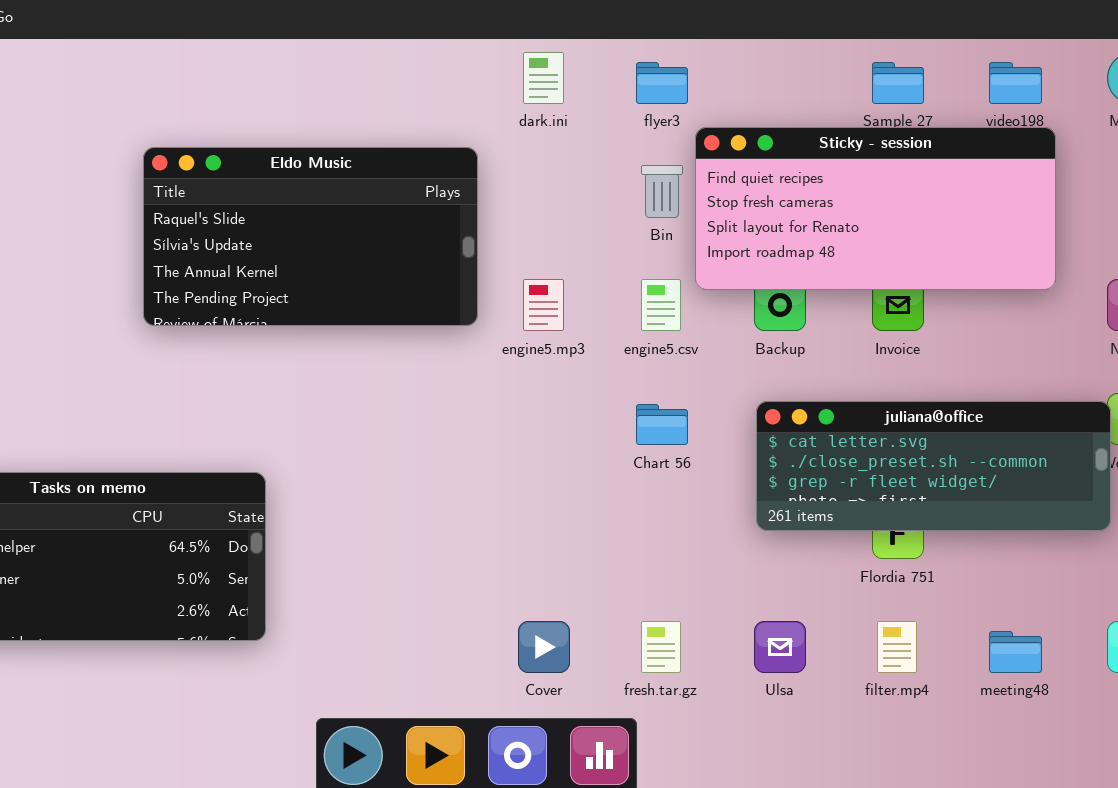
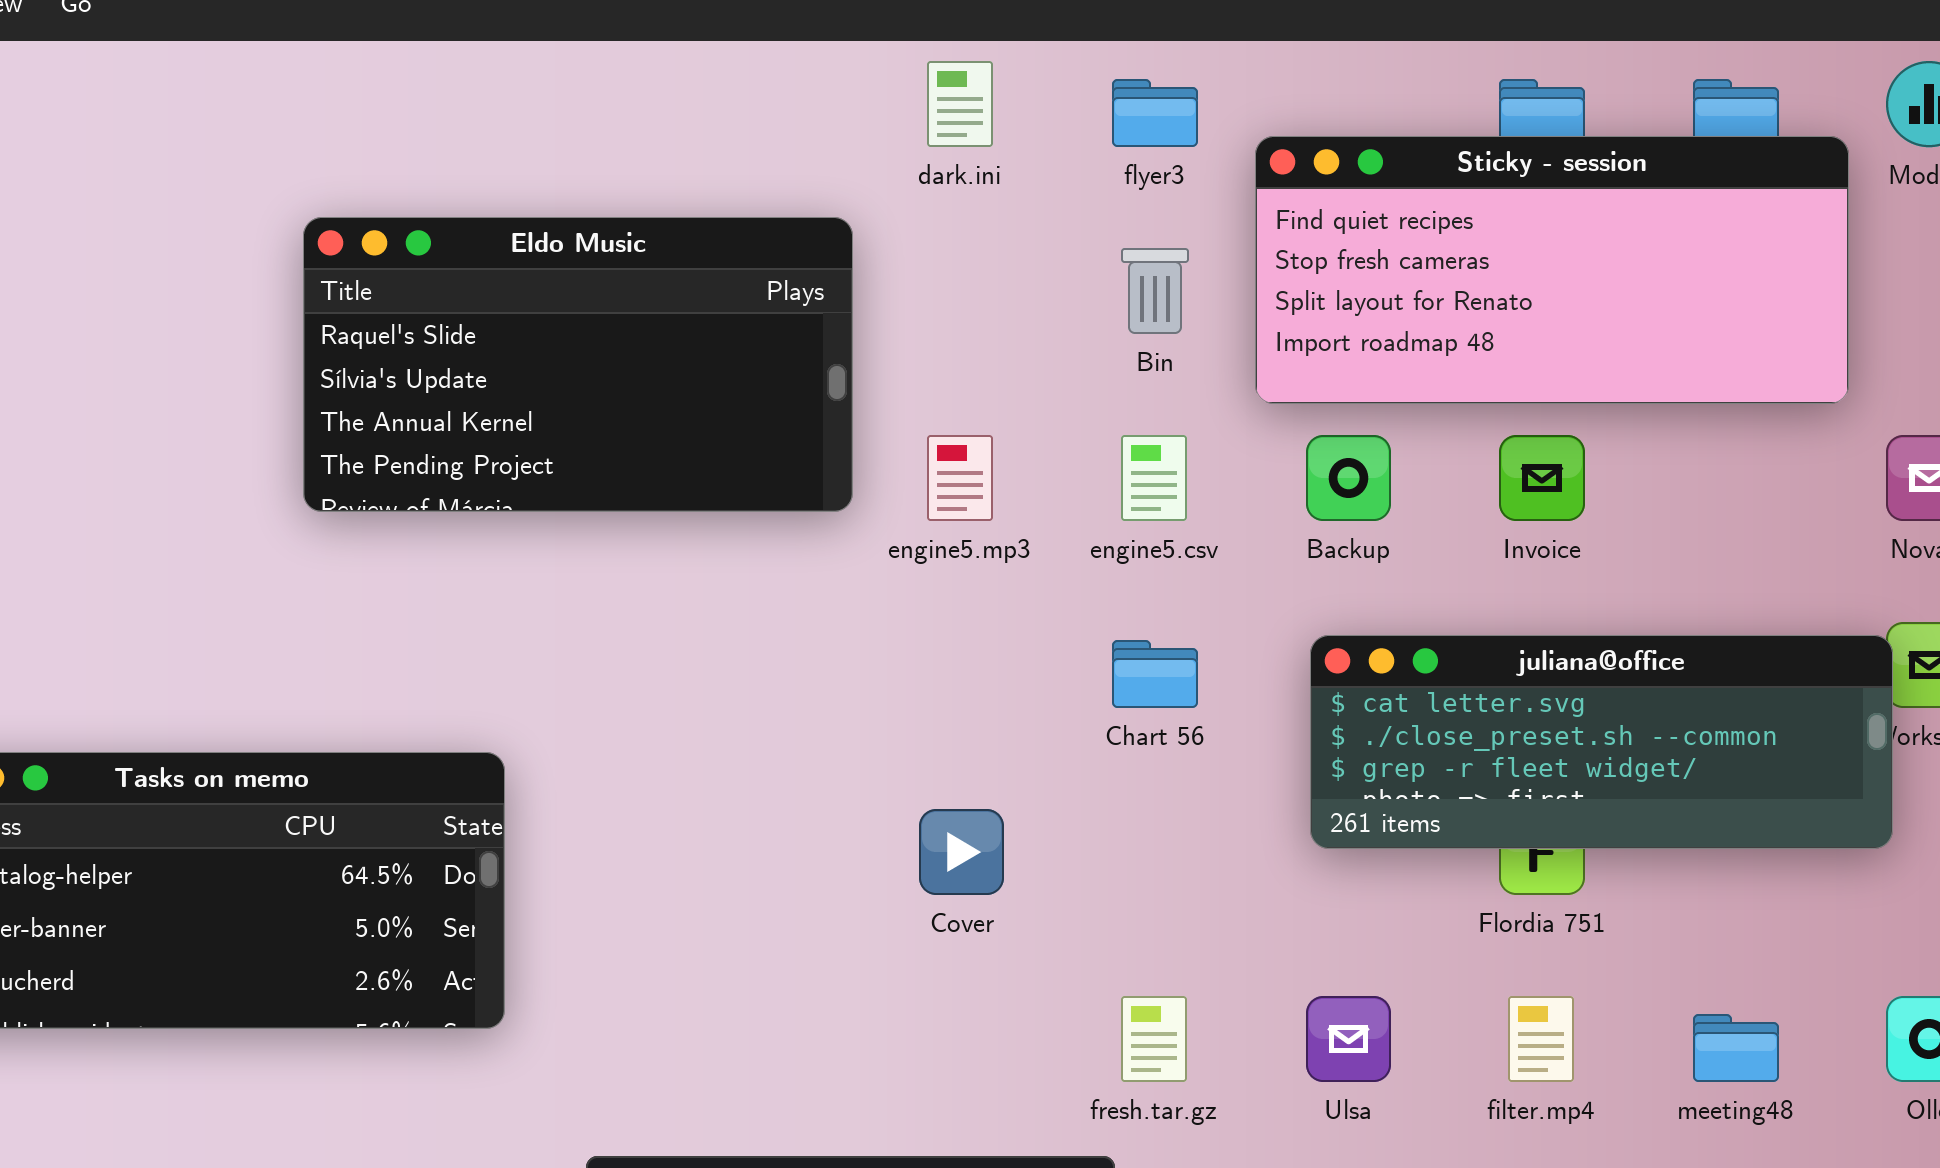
Sticky - session: [695,127,1056,290] -> [1255,136,1849,404], moved
Cover: [518,621,570,673] -> [919,809,1004,895], moved

